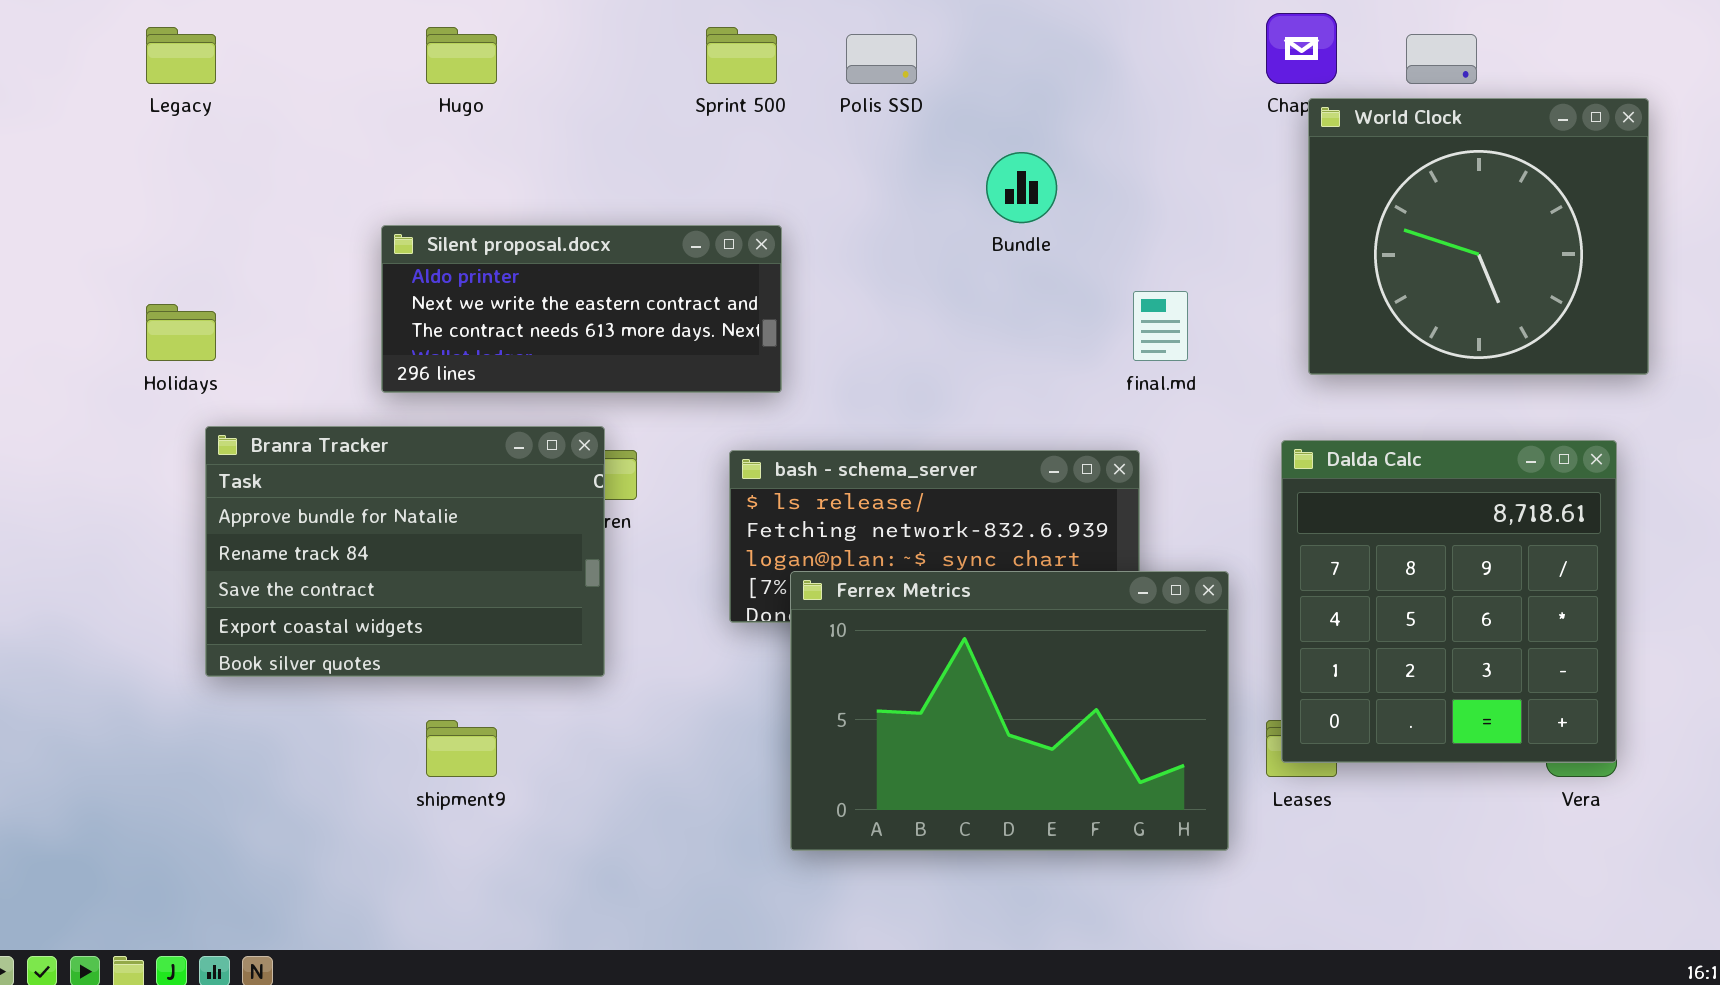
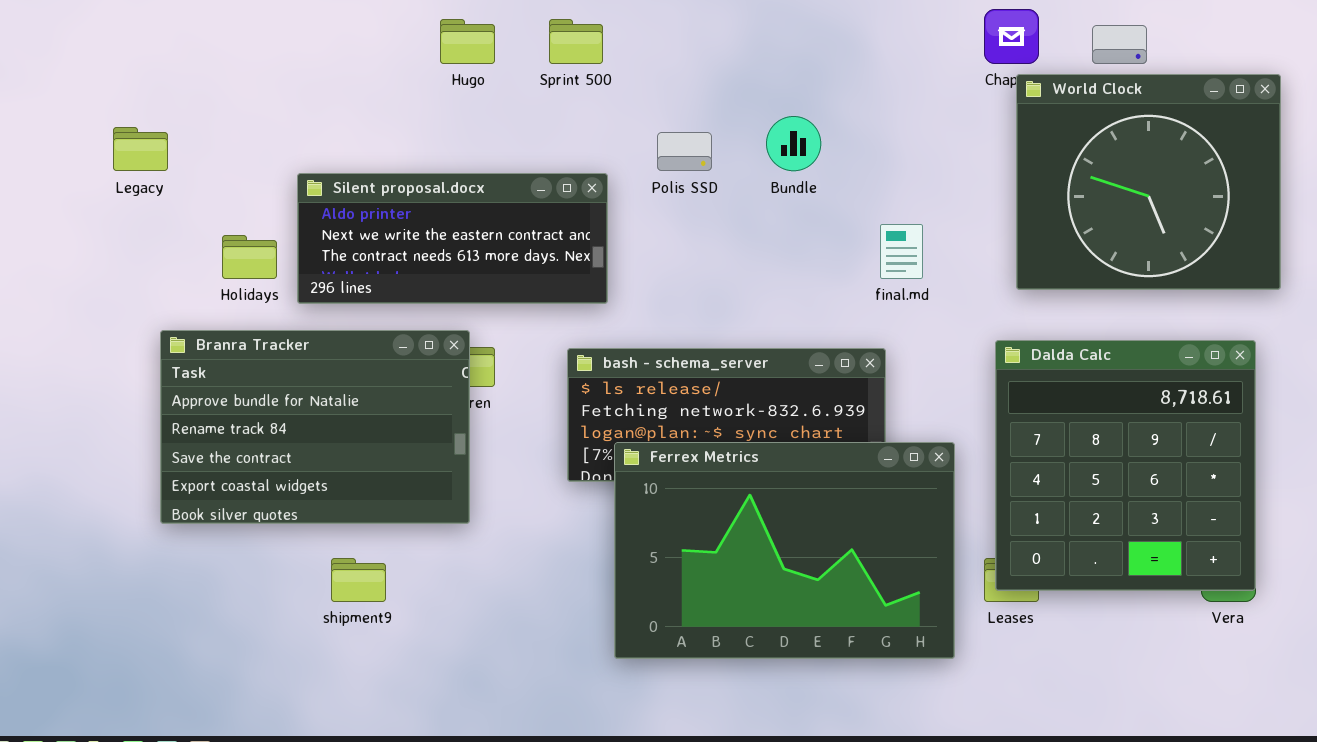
Legacy: [146,27,216,84] -> [113,127,168,171], moved
Hugo: [426,27,497,84] -> [440,19,495,64], moved
Polis SSD: [846,34,917,84] -> [657,132,712,171], moved
Holidays: [146,304,216,361] -> [222,235,277,279], moved

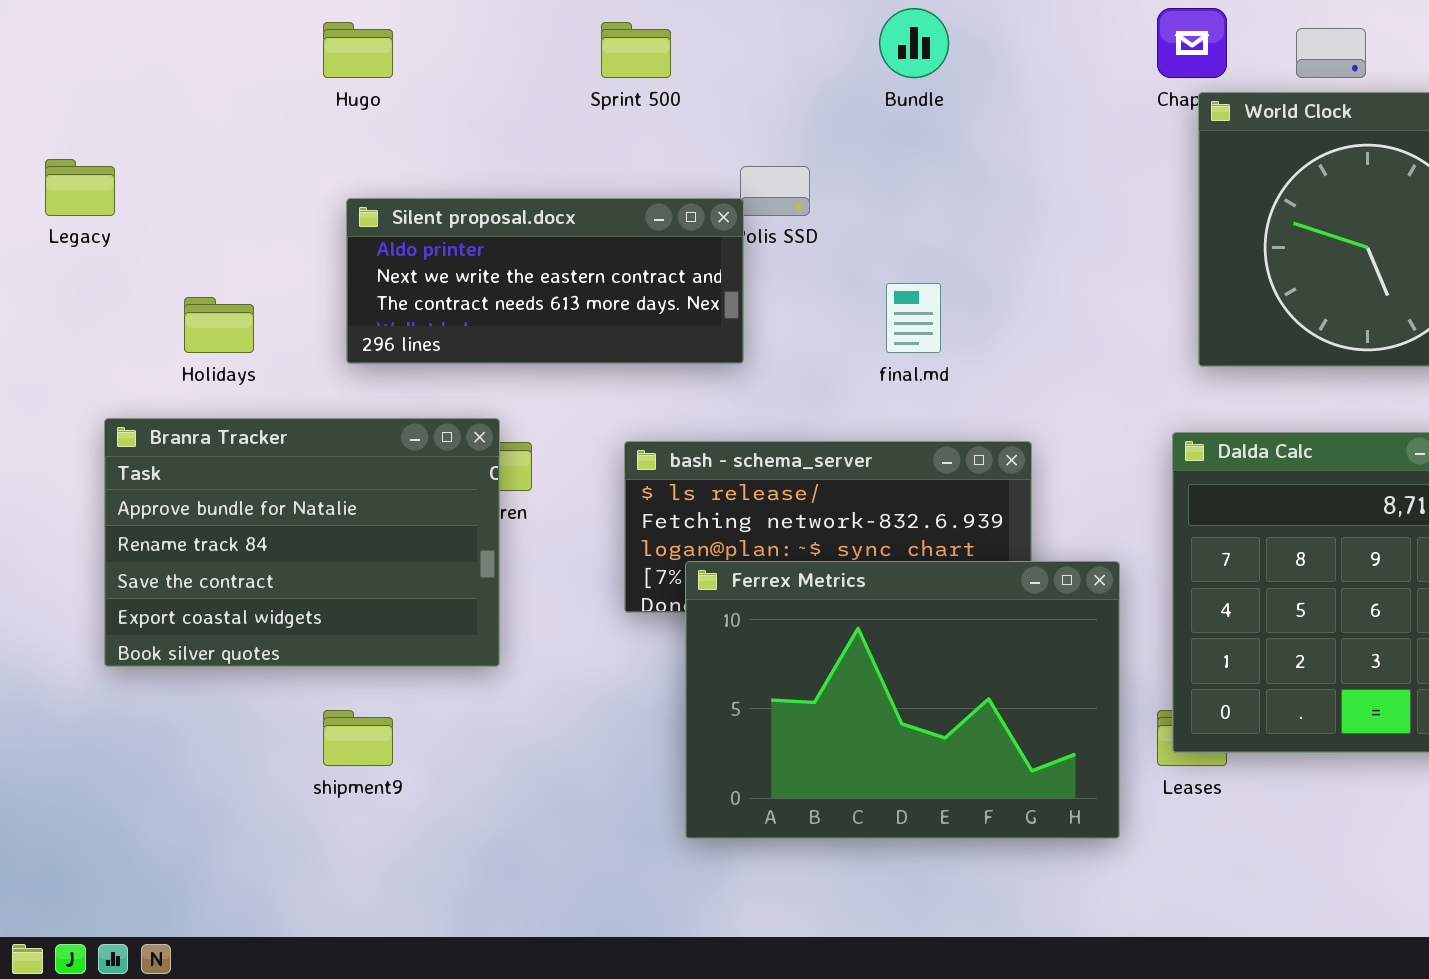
Hugo: [440,19,495,64] -> [323,22,393,78], moved
Bundle: [766,116,821,171] -> [879,8,949,78], moved
Silent proposal.docx: [297,173,608,304] -> [346,198,744,364], moved
final.md: [880,224,923,279] -> [886,283,941,353], moved

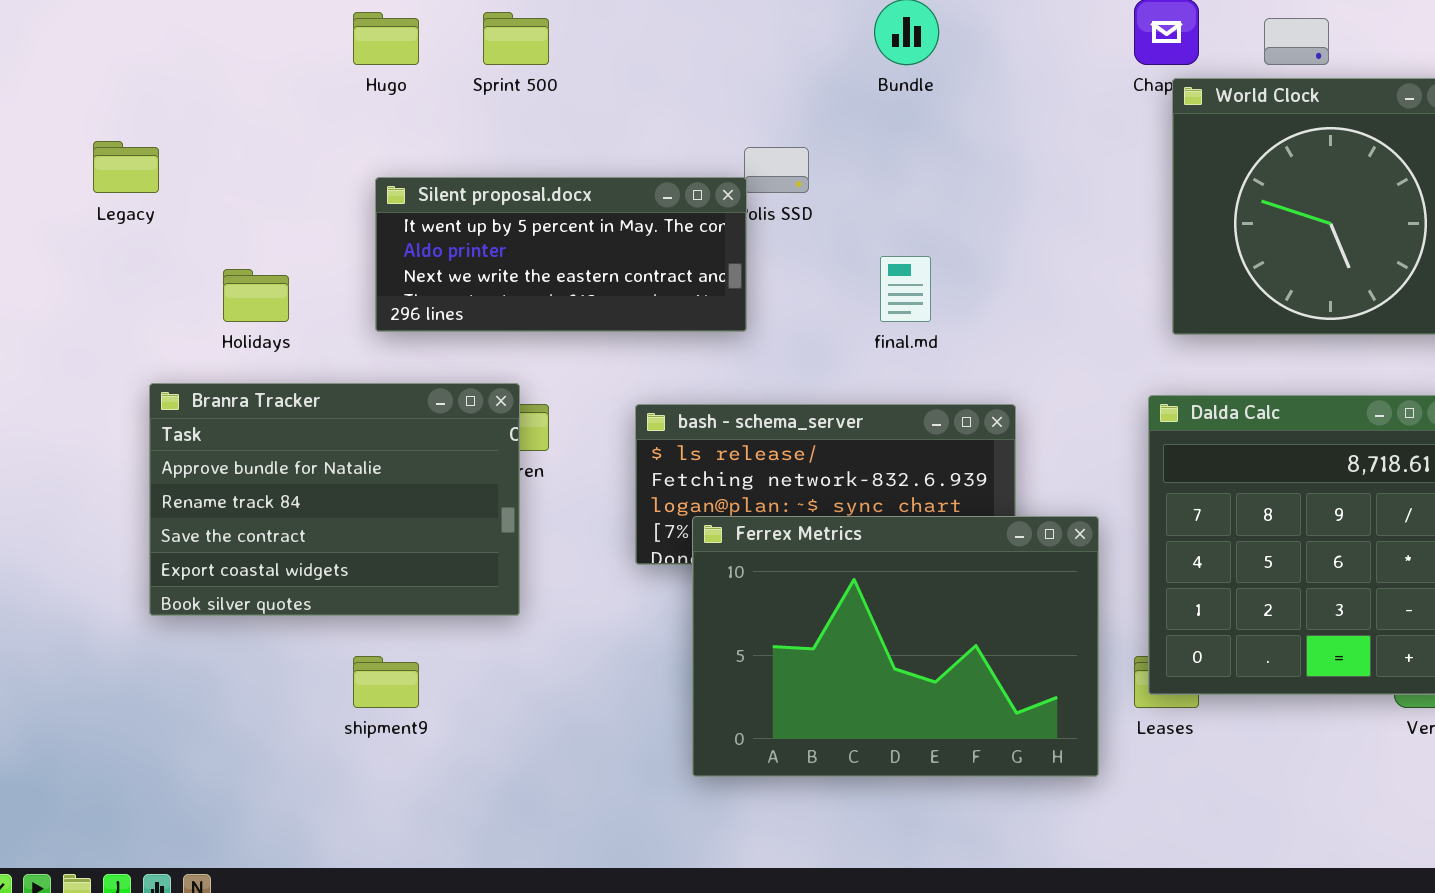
Sprint 500: [601,22,671,78] -> [483,12,549,65], moved
Silent proposal.docx: [346,198,744,364] -> [375,177,747,332], scrolled up 1 row

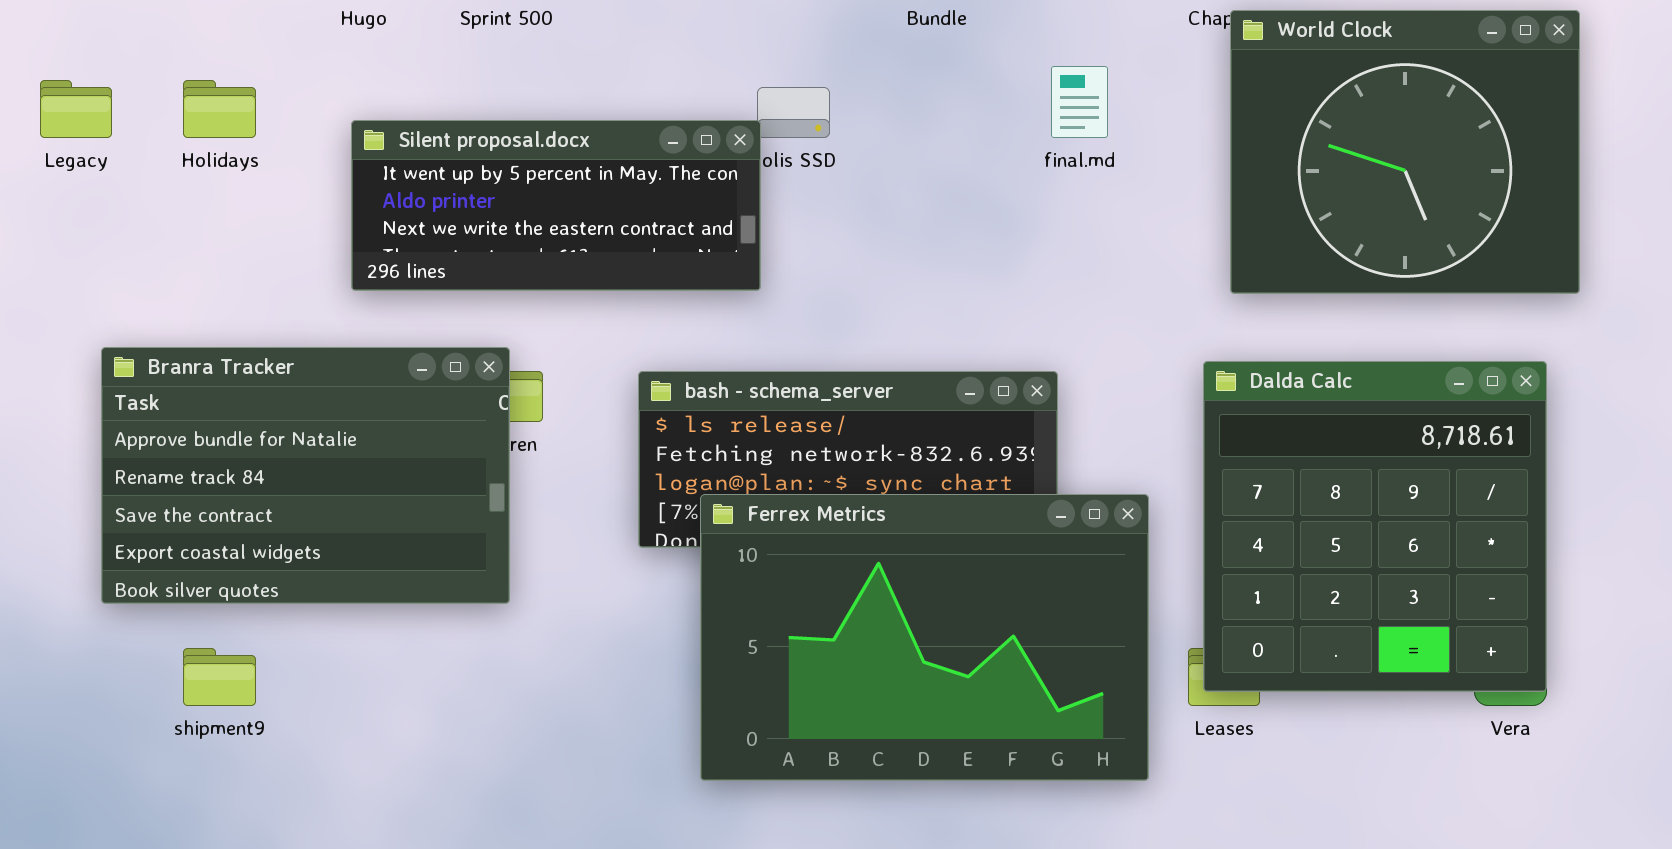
final.md: [880,256,931,322] -> [1051,66,1108,138], moved
Holidays: [223,269,289,322] -> [183,80,256,138], moved
shipment9: [353,656,419,708] -> [183,648,256,706], moved

